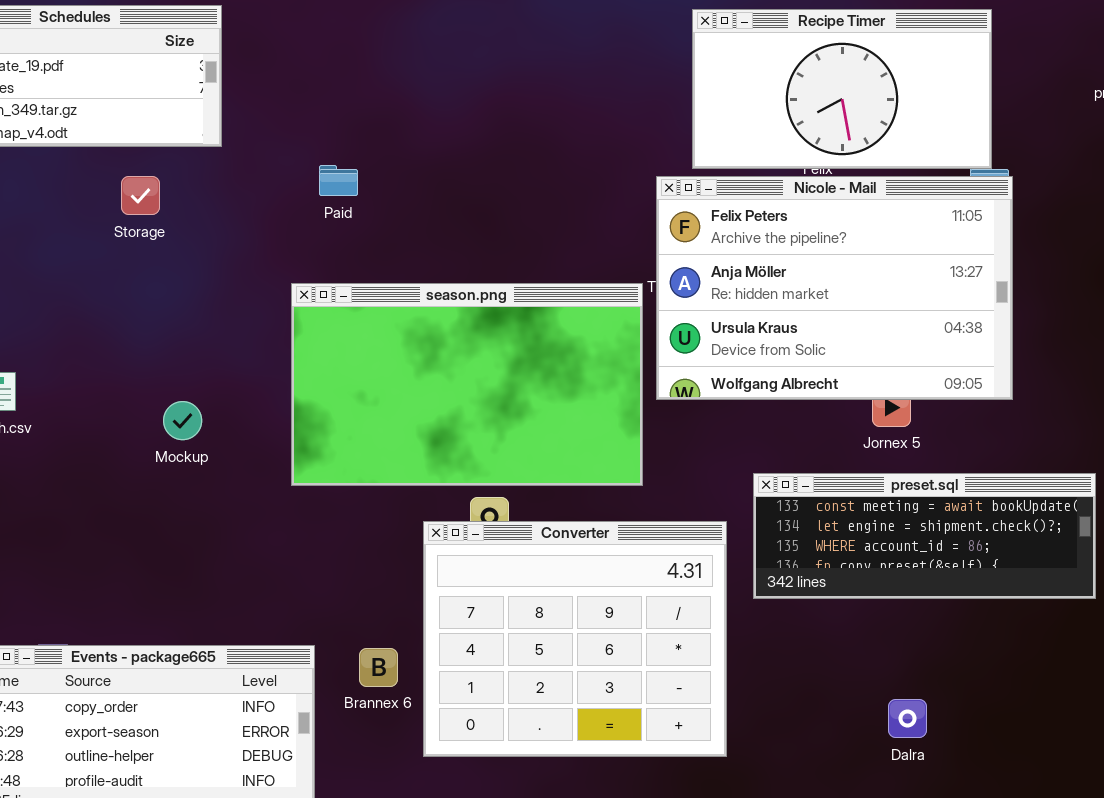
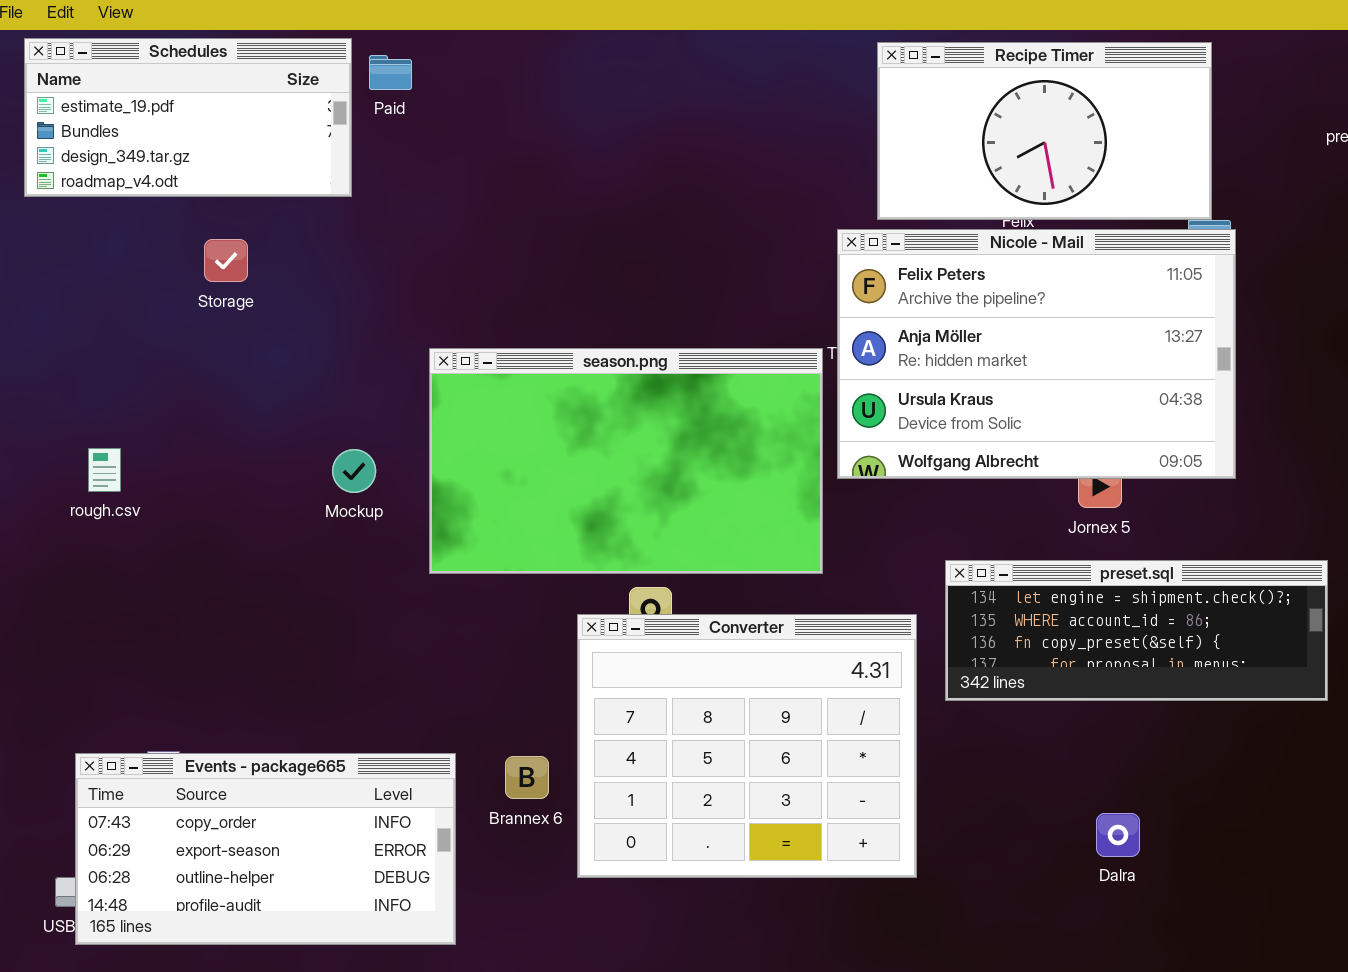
Paid: [319,165,358,196] -> [369,55,412,90], moved
Storage: [121,176,160,215] -> [204,239,248,282], moved
Mockup: [163,401,202,440] -> [332,449,376,493], moved
preset.sql: [753,473,1096,599] -> [945,560,1328,701], scrolled down 1 row

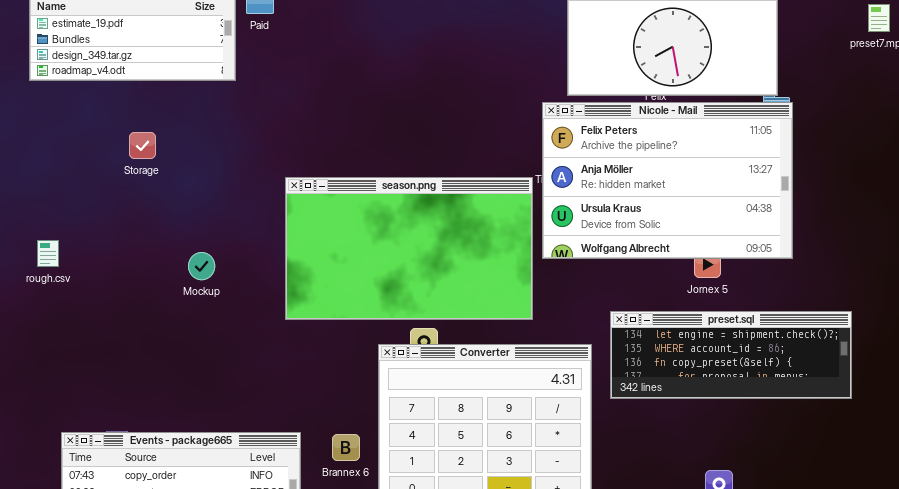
Storage: [204,239,248,282] -> [129,132,156,159], moved
rough.csv: [88,448,121,492] -> [37,240,59,267], moved
Mockup: [332,449,376,493] -> [188,252,215,280], moved

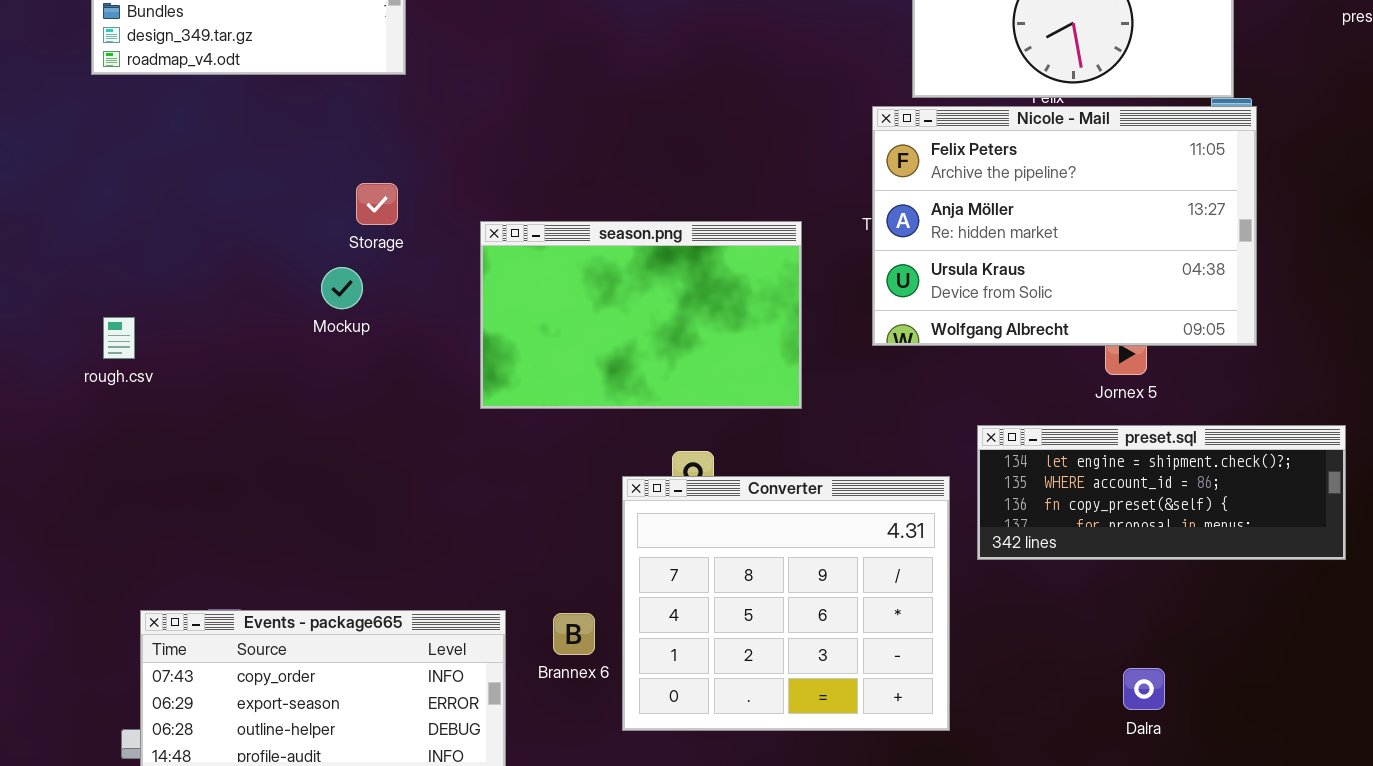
Storage: [129,132,156,159] -> [356,183,398,225], moved
season.png: [285,177,533,320] -> [480,221,802,409], resized
Mockup: [188,252,215,280] -> [321,267,363,309], moved

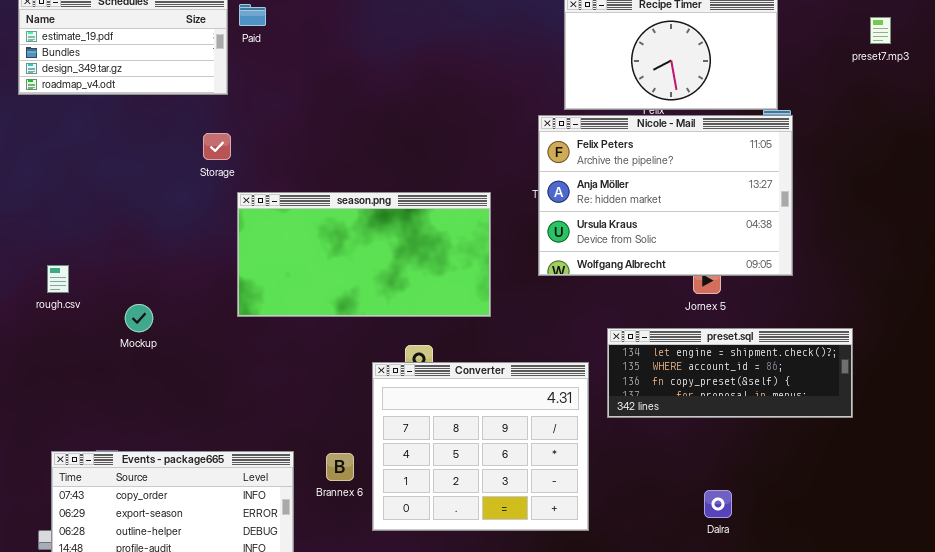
Storage: [356,183,398,225] -> [203,133,231,160], moved
season.png: [480,221,802,409] -> [237,192,491,317], resized
Mockup: [321,267,363,309] -> [125,304,153,332], moved
rough.csv: [103,317,135,359] -> [47,265,69,293], moved

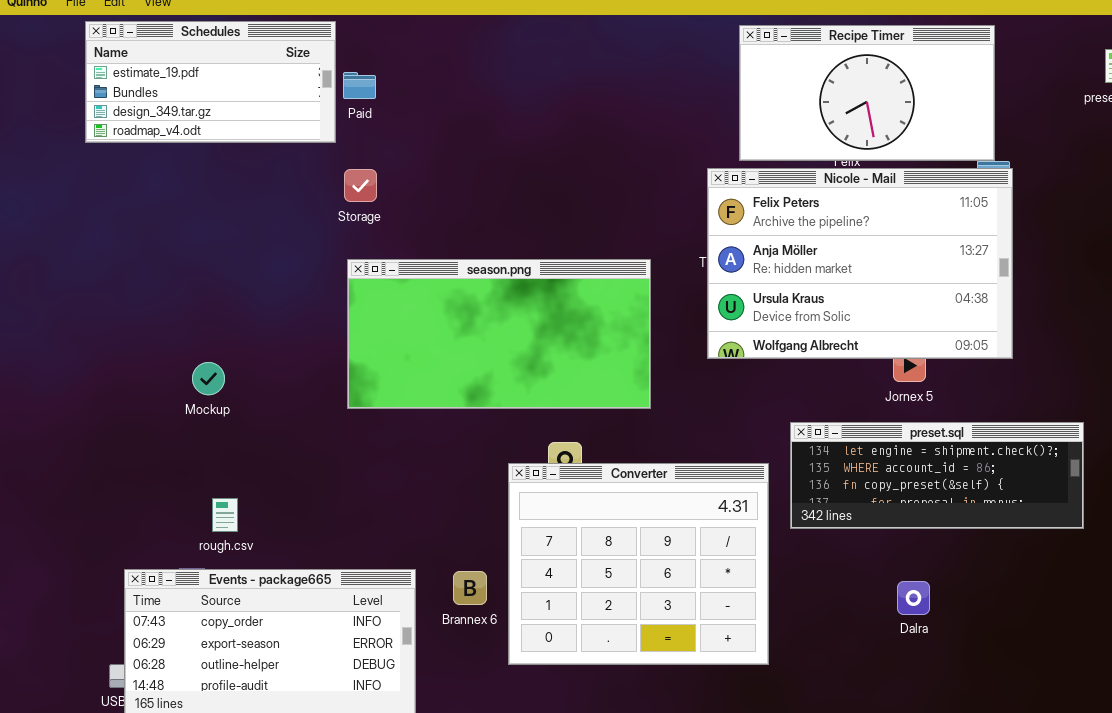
Paid: [239,4,266,26] -> [343,72,376,99], moved
Storage: [203,133,231,160] -> [344,169,377,202], moved
rough.csv: [47,265,69,293] -> [212,498,238,532], moved
Mockup: [125,304,153,332] -> [192,362,225,395], moved
Dalra: [704,490,732,518] -> [897,581,930,615], moved

